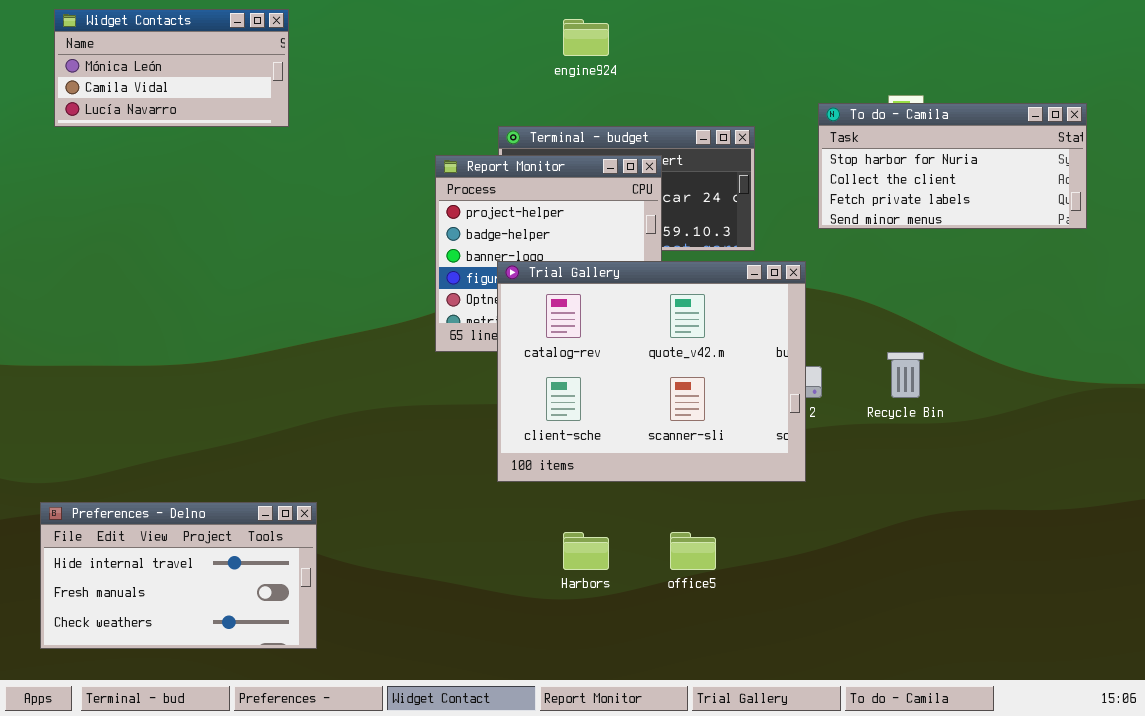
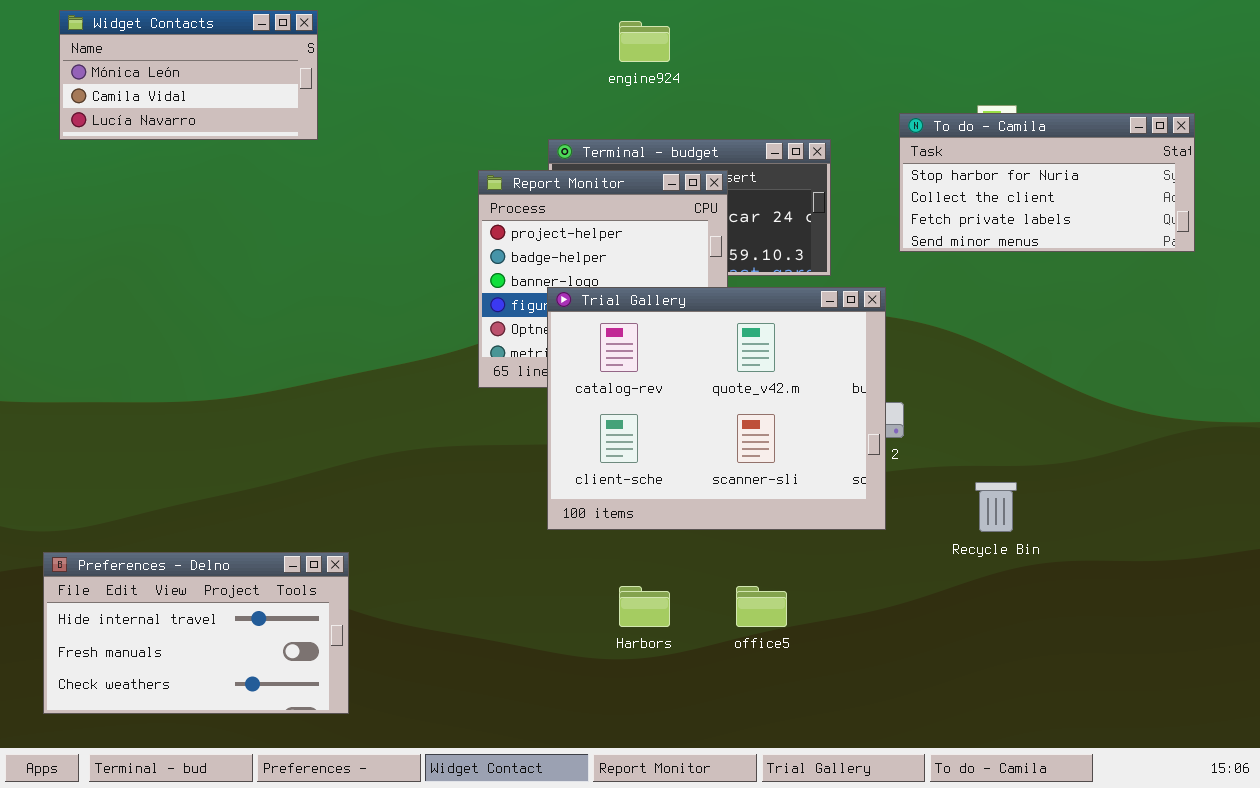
Recycle Bin: [887,352,924,398] -> [975,482,1017,532], moved

